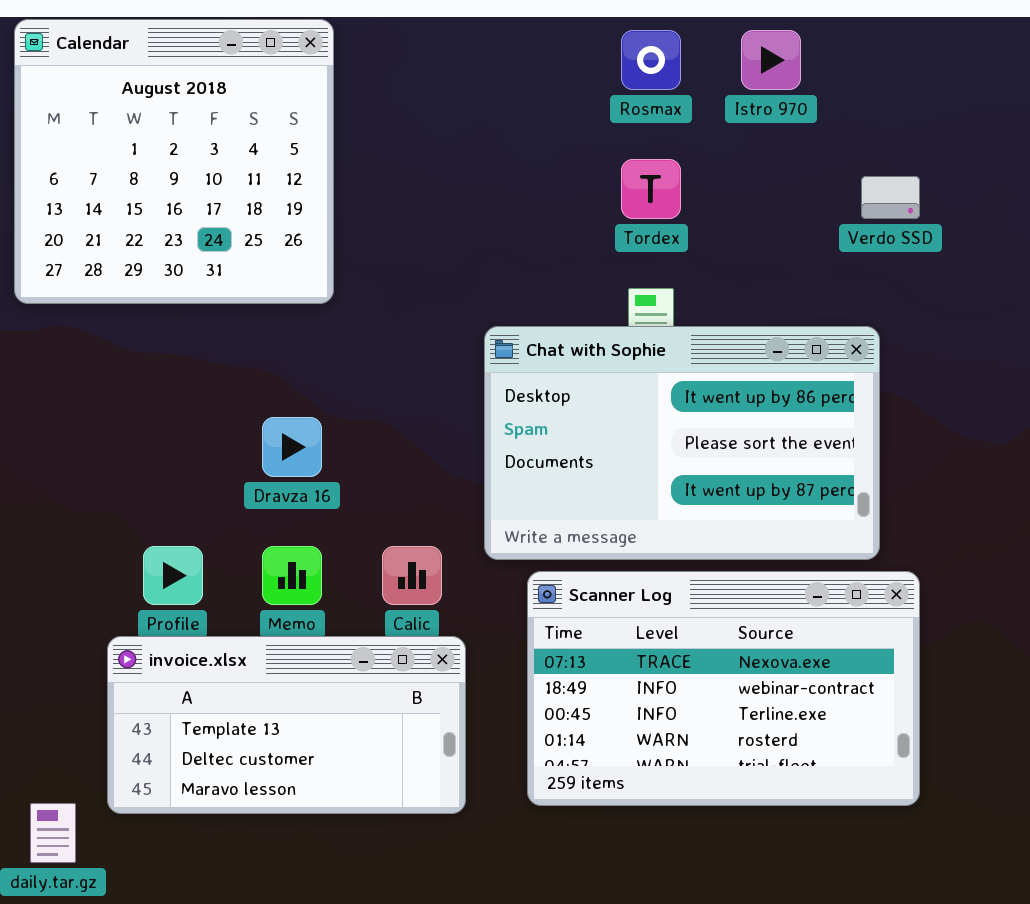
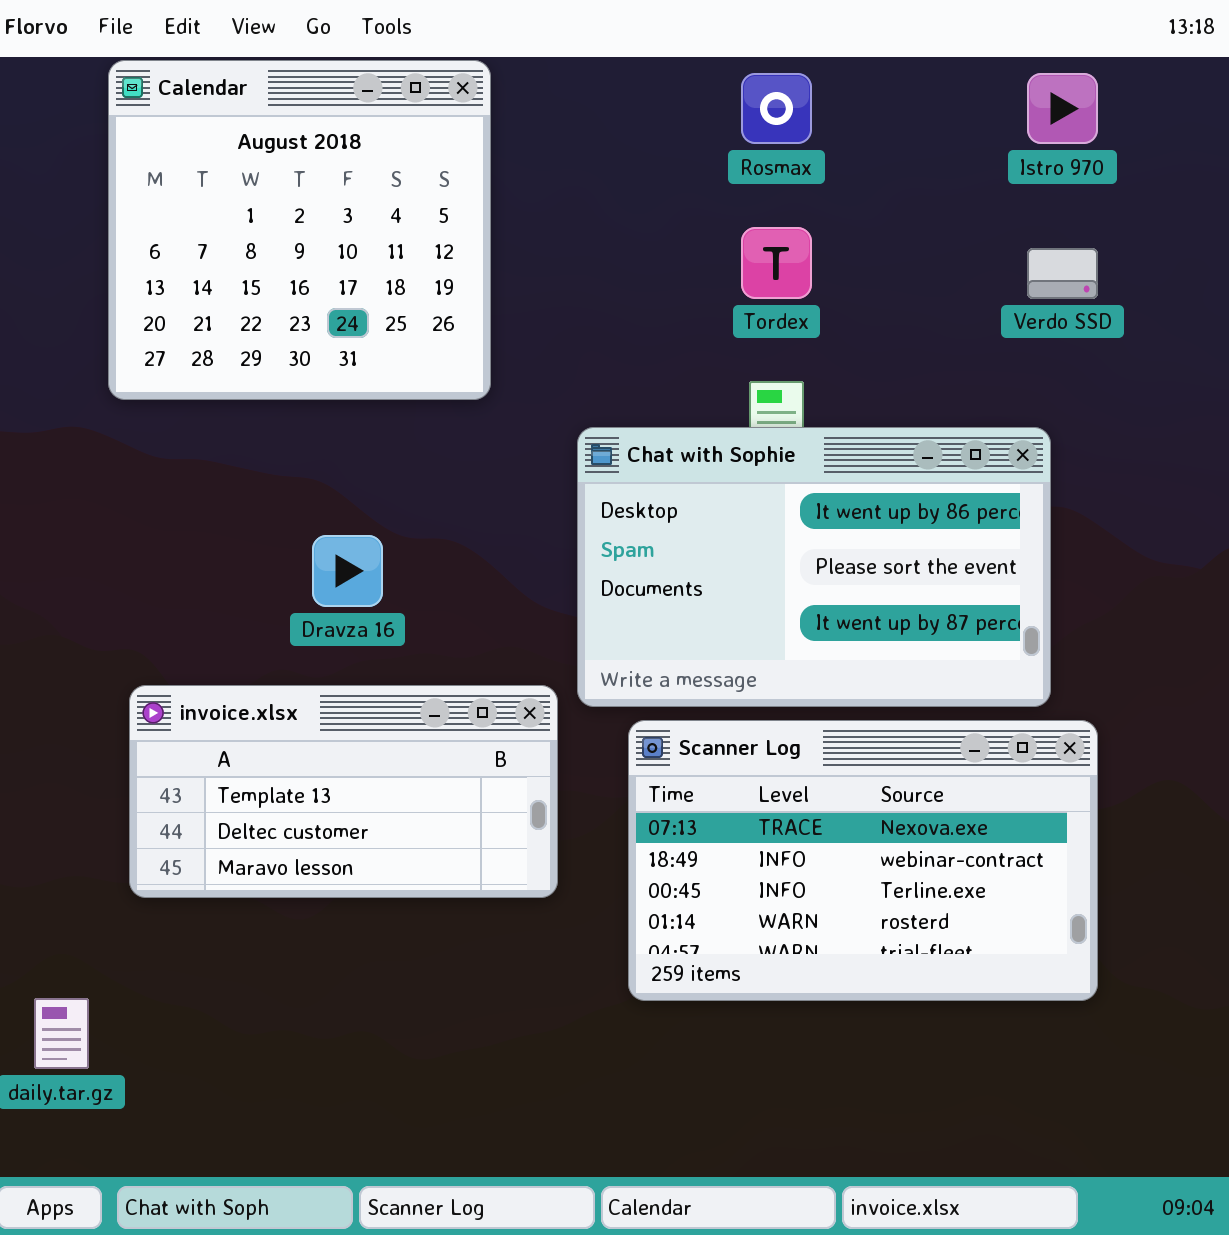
Calendar: [14,19,334,304] -> [108,60,491,400], moved
Istro 970: [741,30,801,90] -> [1027,73,1098,144], moved
invoice.xlsx: [107,636,466,814] -> [129,685,558,898], moved

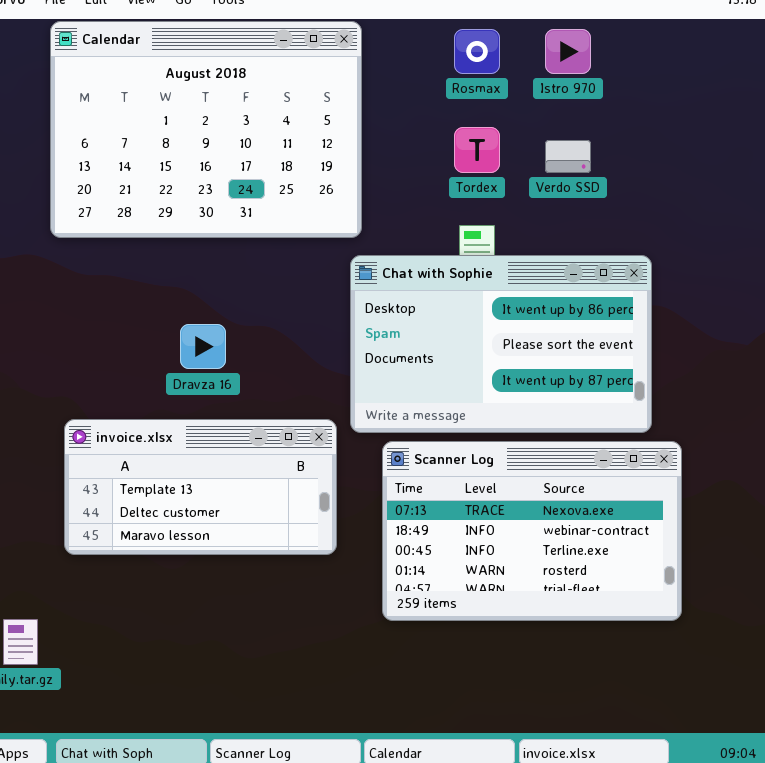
Calendar: [108,60,491,400] -> [50,21,362,238], resized
Istro 970: [1027,73,1098,144] -> [545,29,591,74], moved
Verdo SSD: [1027,248,1098,299] -> [545,140,591,173], moved

